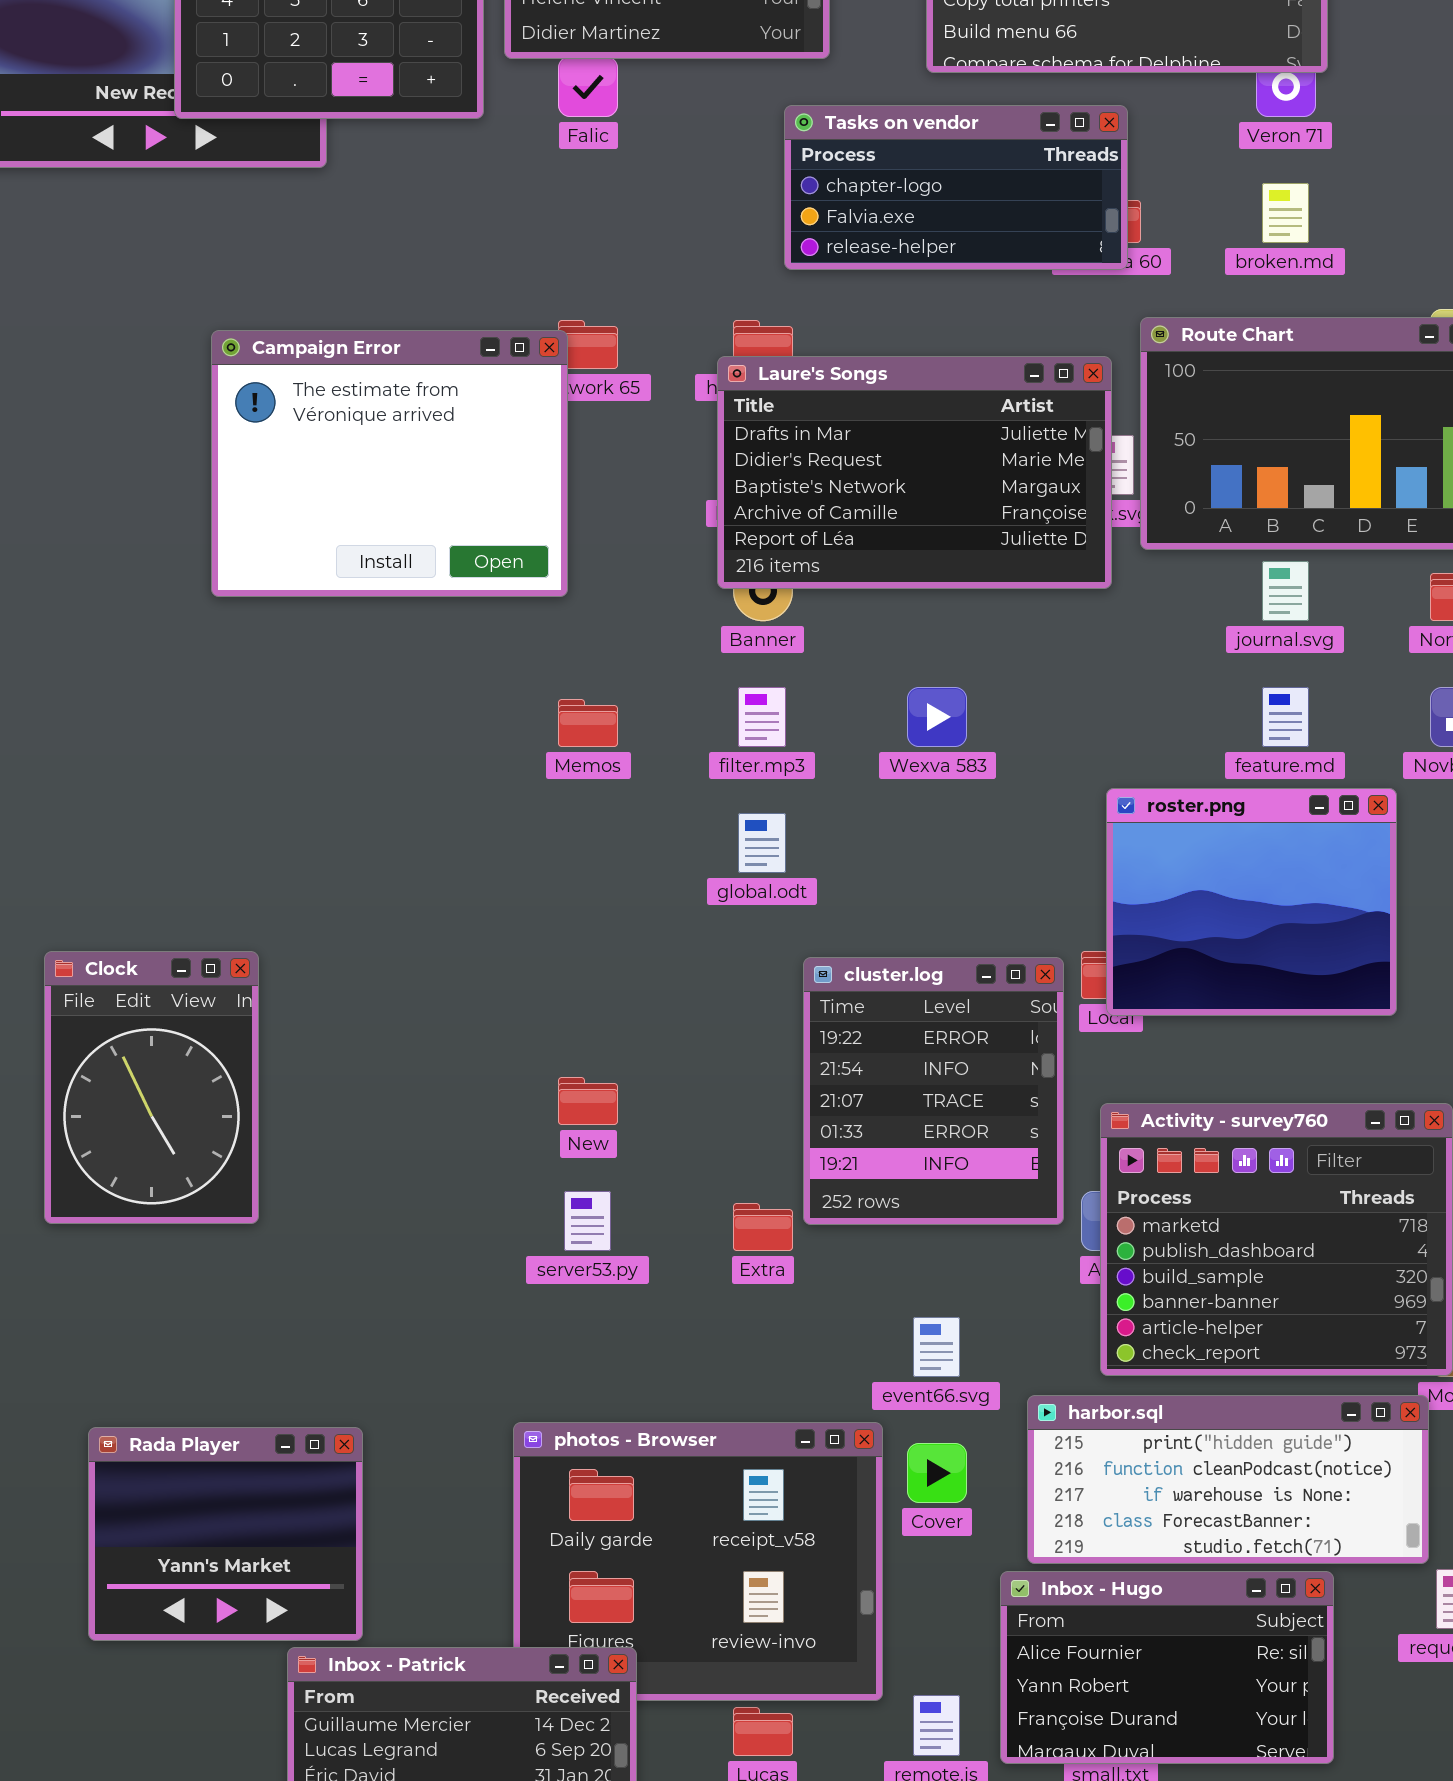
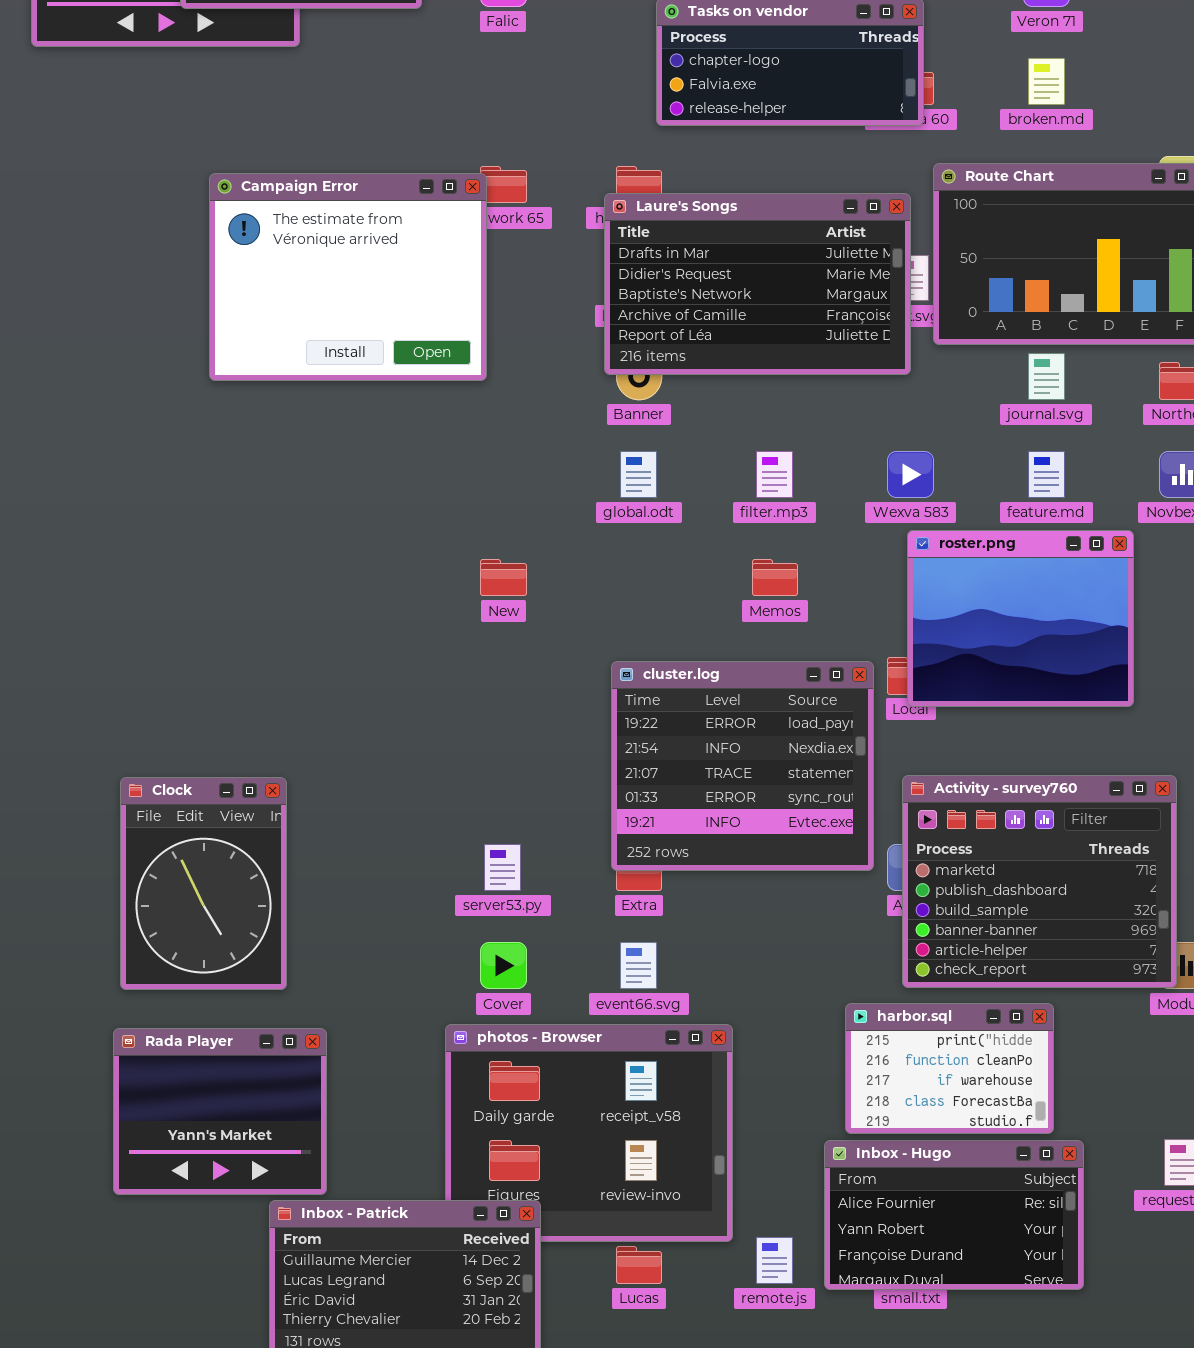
filter.mp3: [738,687,786,747] -> [756,451,793,498], moved
Wexva 583: [907,687,967,747] -> [887,451,934,498], moved
Memos: [558,699,618,747] -> [752,559,798,596], moved
global.odt: [738,813,786,873] -> [620,451,657,498], moved
Clock: [44,951,259,1224] -> [120,777,287,990], moved
cluster.log: [803,957,1064,1225] -> [611,661,874,871], resized
New: [558,1077,618,1125] -> [480,559,527,596], moved
event66.svg: [913,1317,960,1377] -> [620,942,657,989], moved
harbor.sql: [1027,1395,1429,1564] -> [845,1003,1054,1134], resized
Cover: [907,1443,967,1503] -> [480,942,527,989], moved

